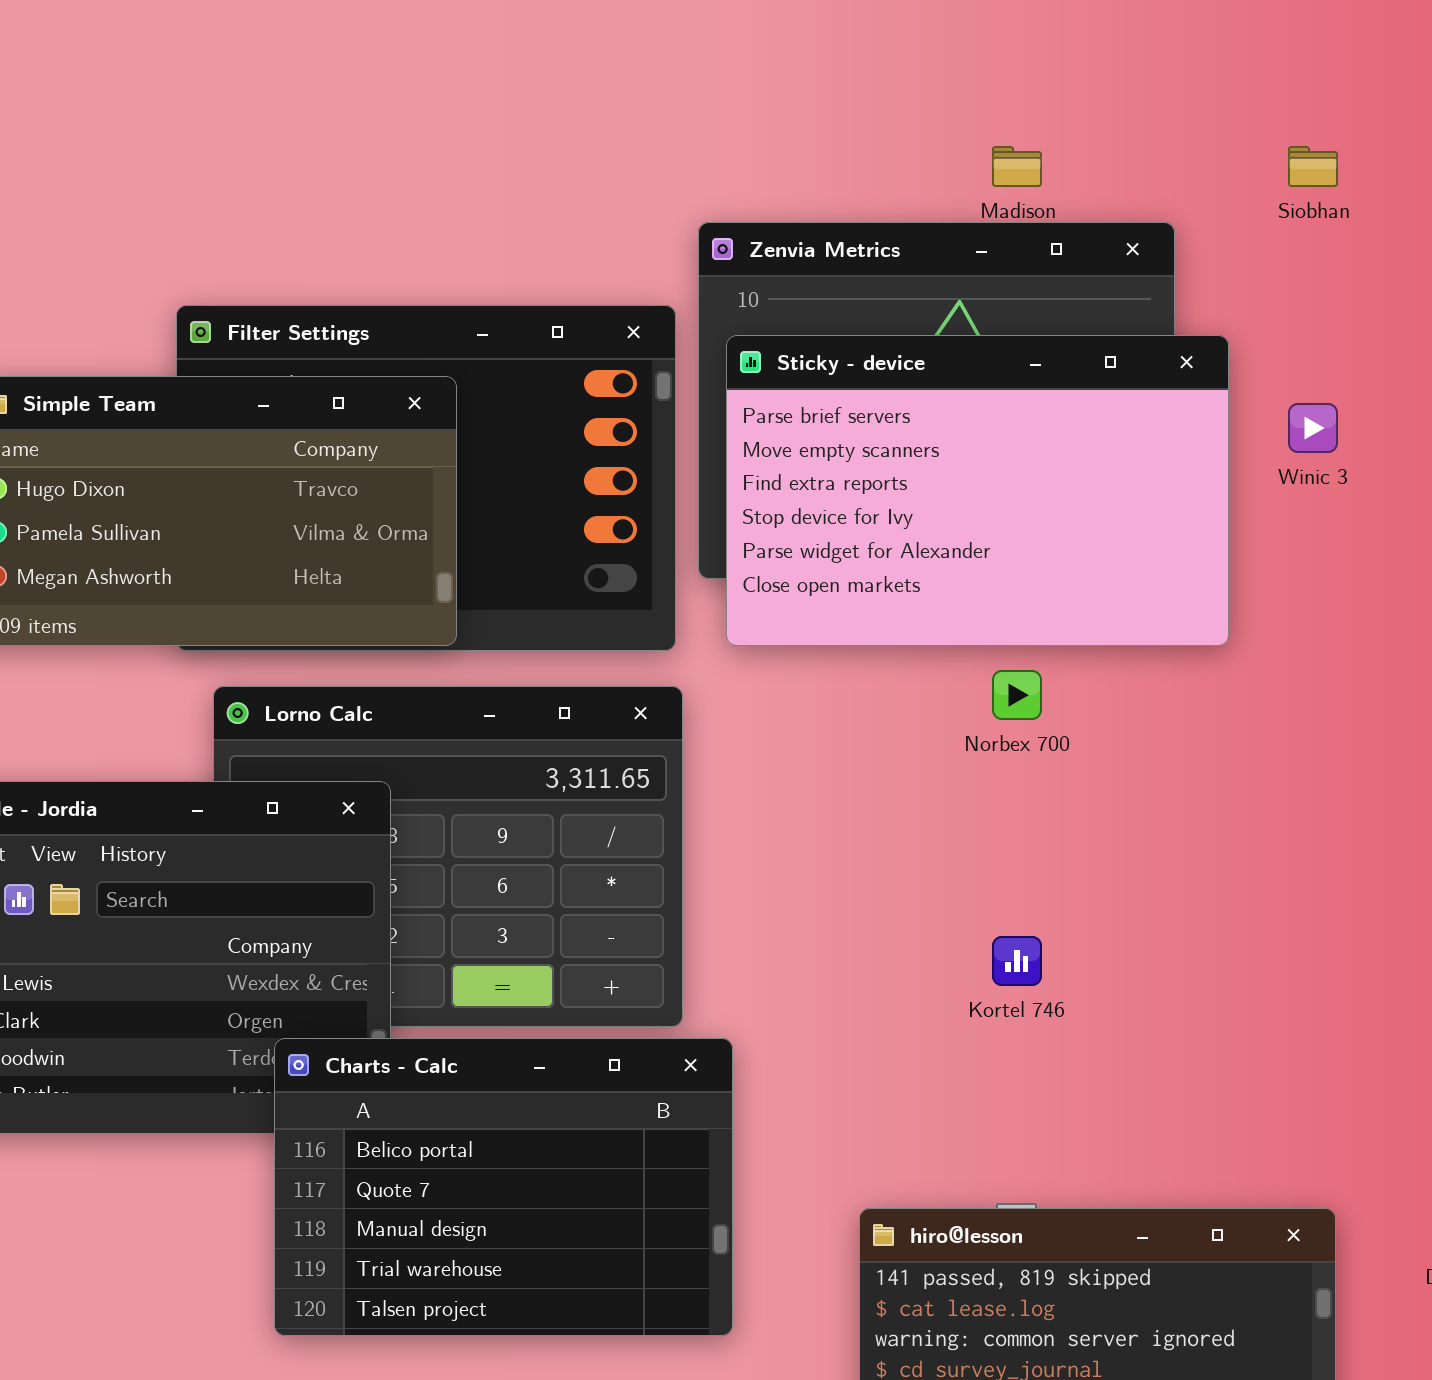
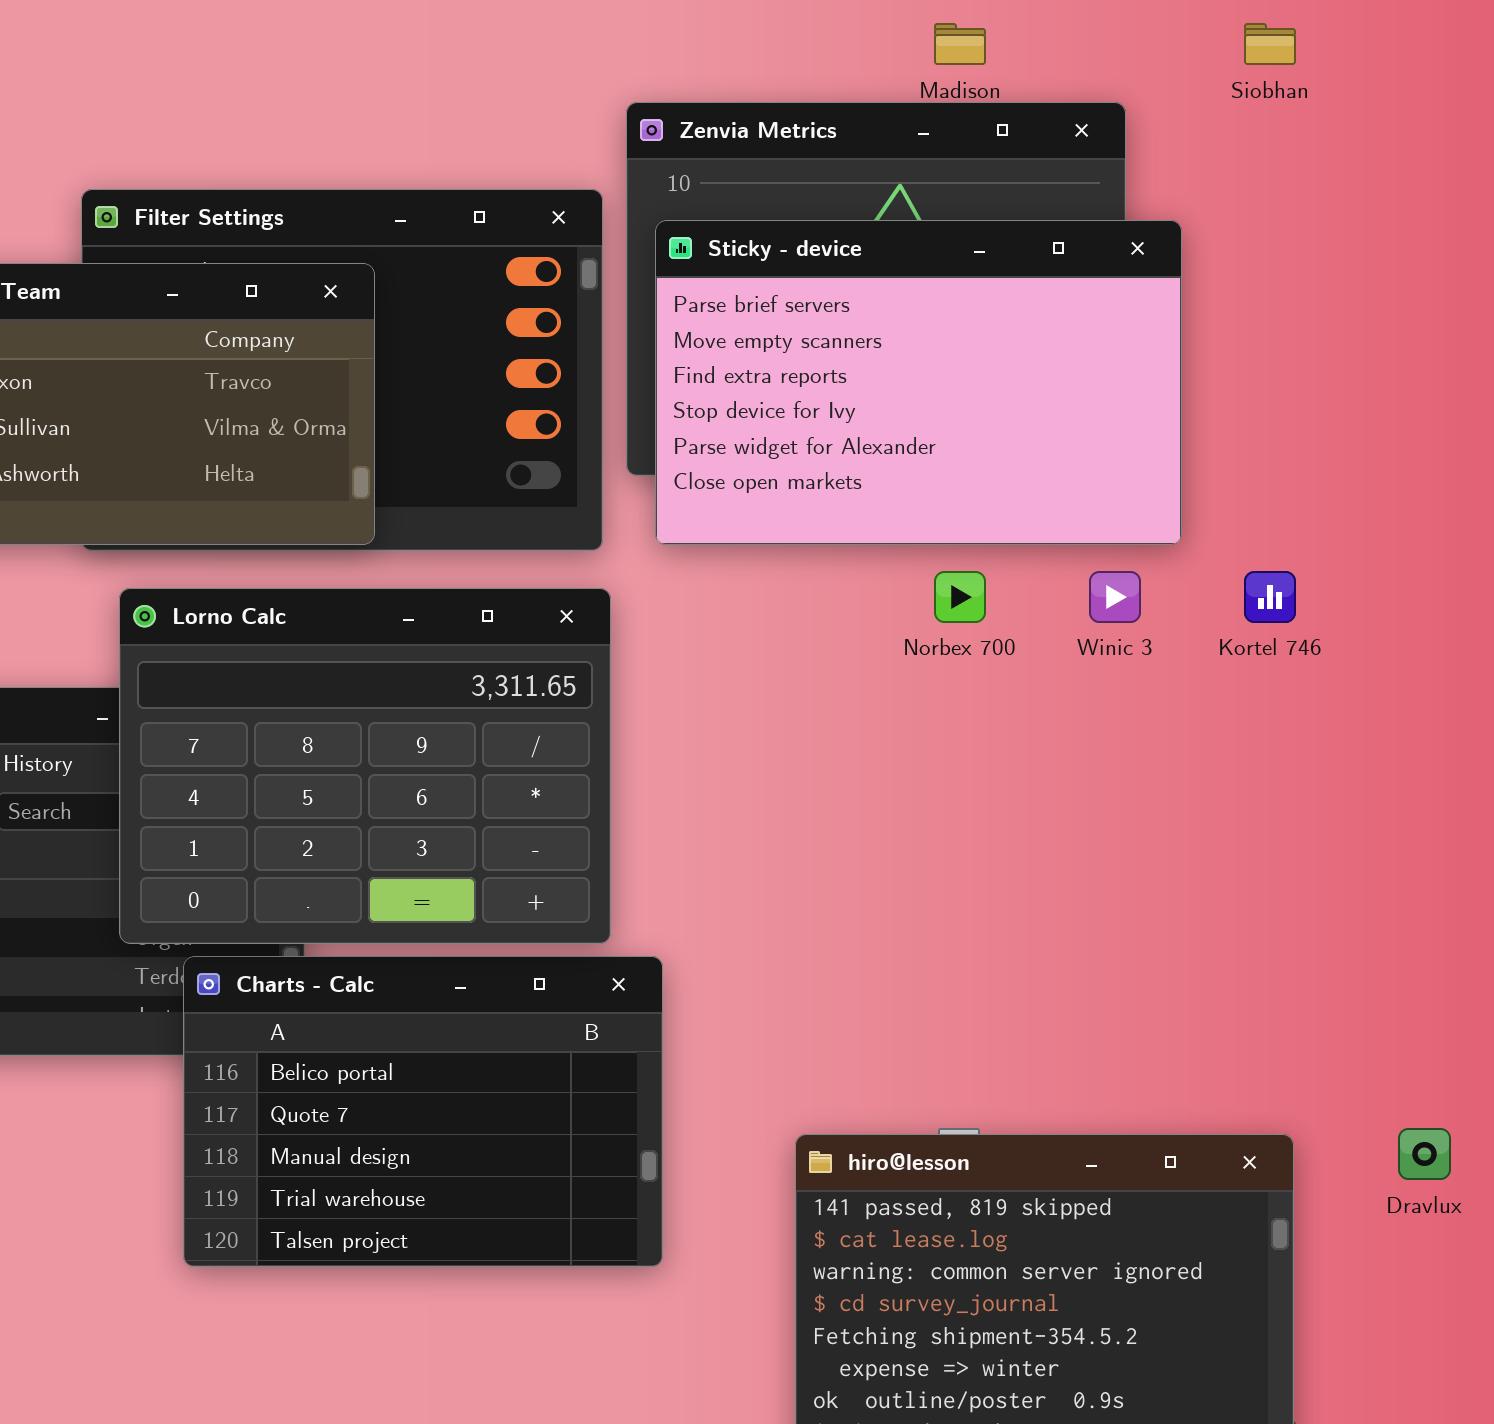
Winic 3: [1288,403,1338,453] -> [1089,571,1141,623], moved
Lorno Calc: [213,686,683,1027] -> [119,588,611,944], raised
Kortel 746: [992,936,1042,986] -> [1244,571,1296,623], moved

